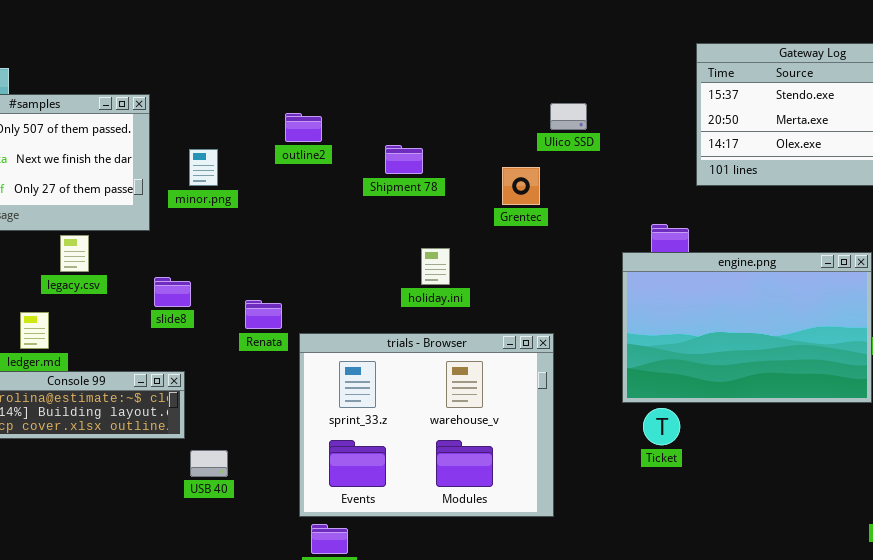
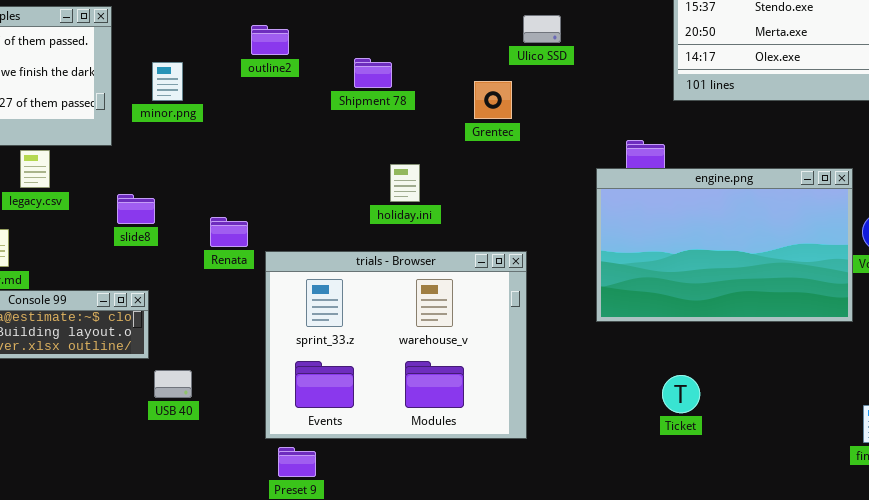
Ticket: [643,408,680,445] -> [662,375,700,413], moved

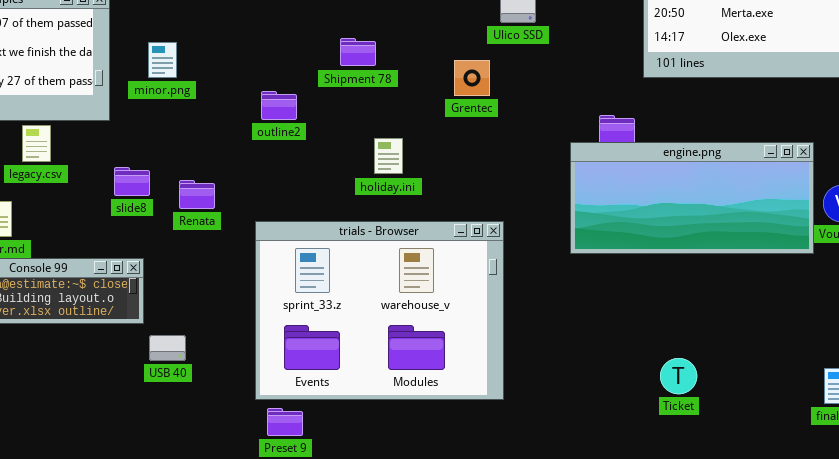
outline2: [251,25,289,55] -> [261,91,297,120], moved
engine.png: [596,168,853,322] -> [570,142,814,254], resized
Renata: [210,217,248,247] -> [179,180,215,209], moved
Ticket: [662,375,700,413] -> [660,358,697,394], moved

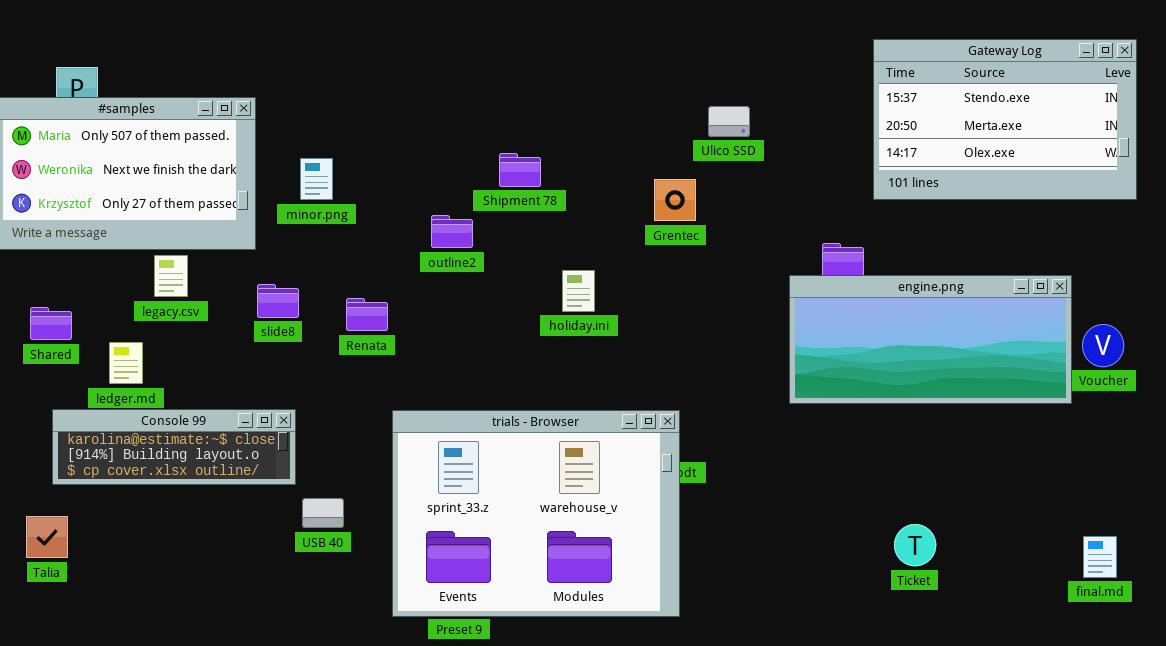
Shipment 78: [340,38,376,66] -> [499,153,541,187], moved
slide8: [114,167,150,196] -> [257,284,299,318], moved
Renata: [179,180,215,209] -> [346,298,388,331], moved
trials - Browser: [255,221,504,400] -> [392,410,680,617], moved

